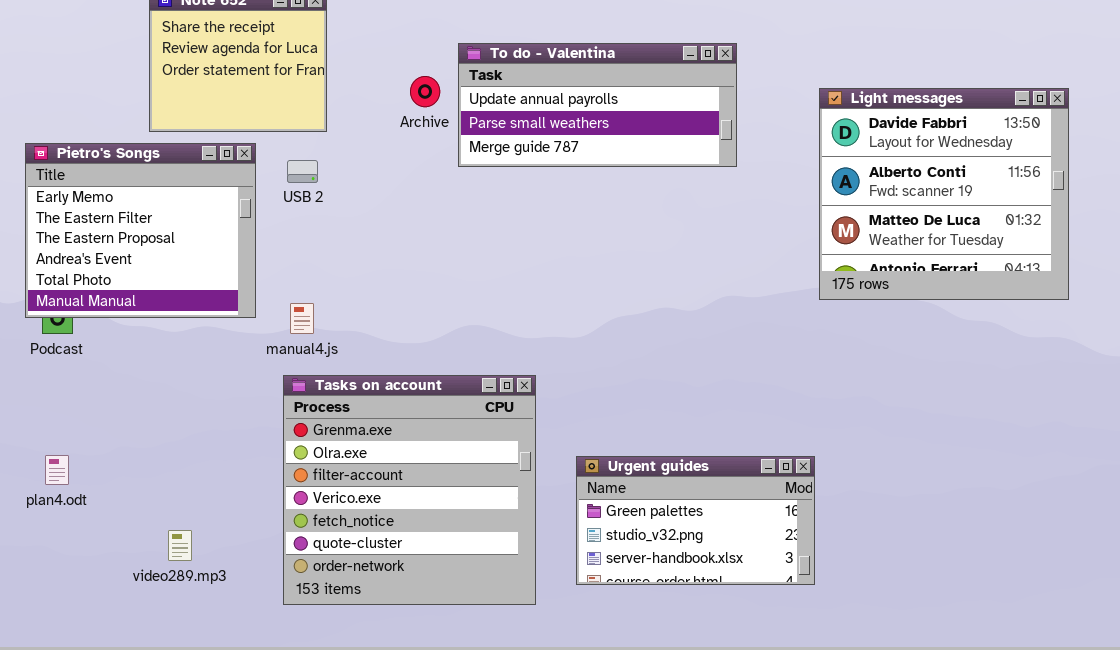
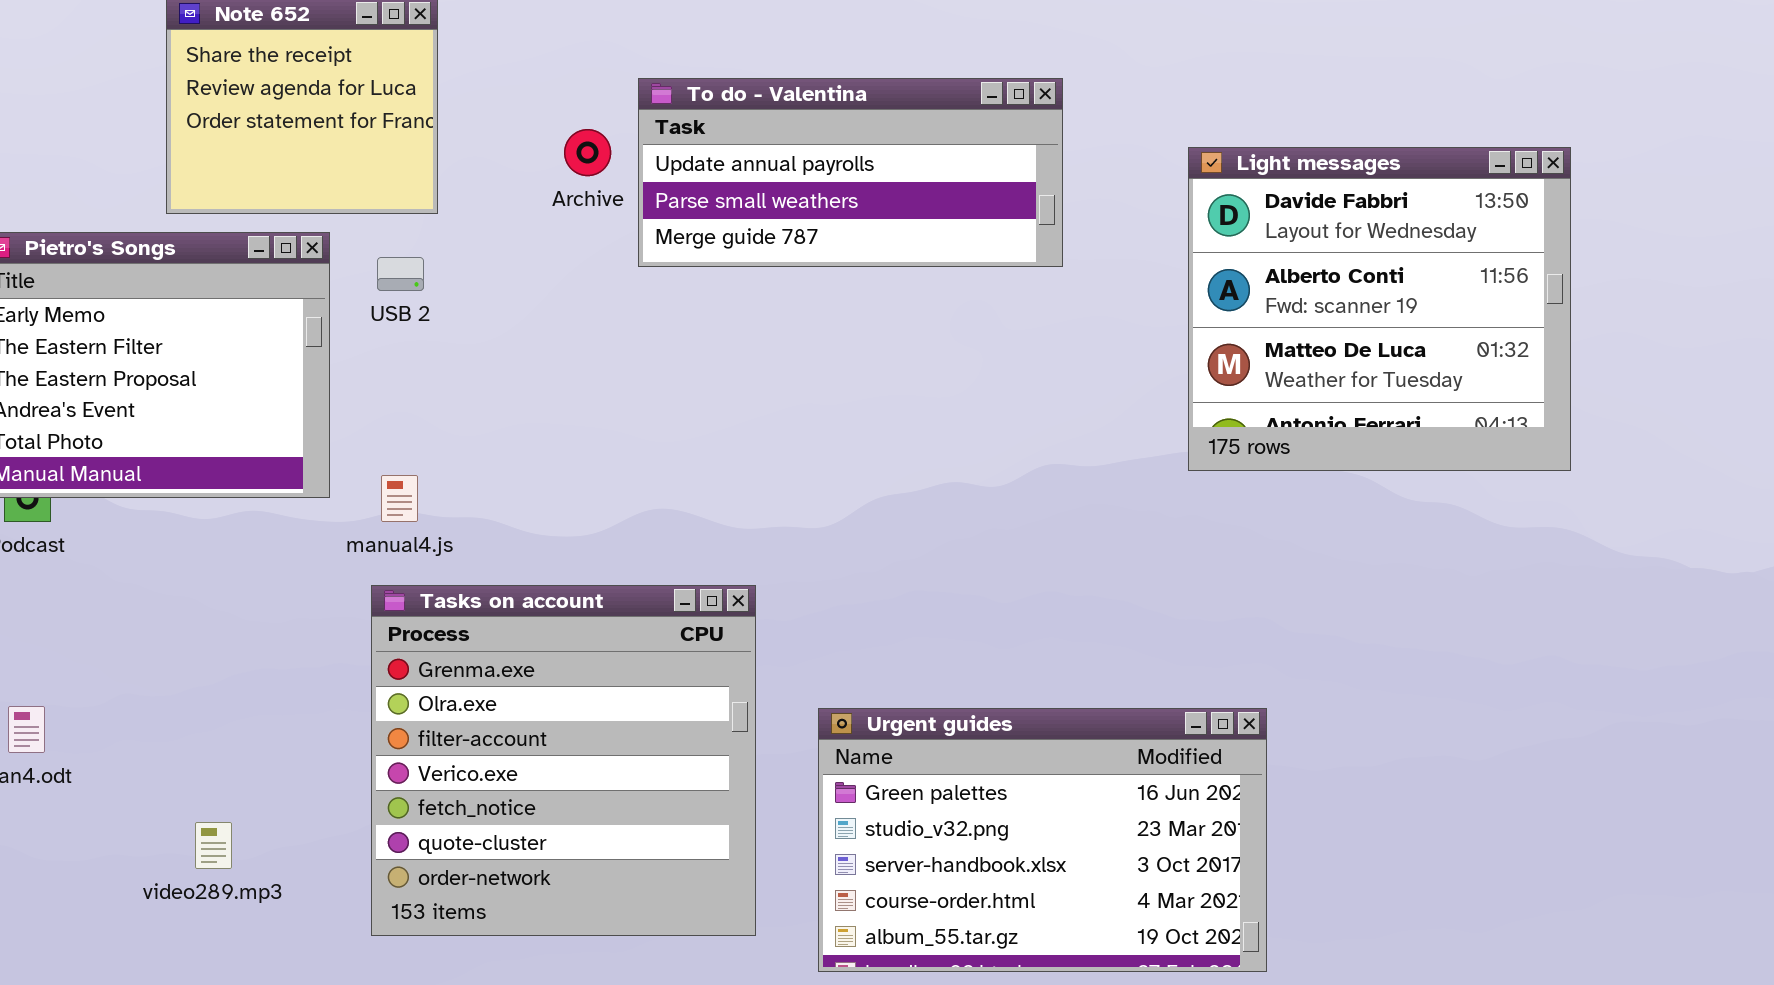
Urgent guides: [576,456,815,585] -> [818,708,1267,972], resized

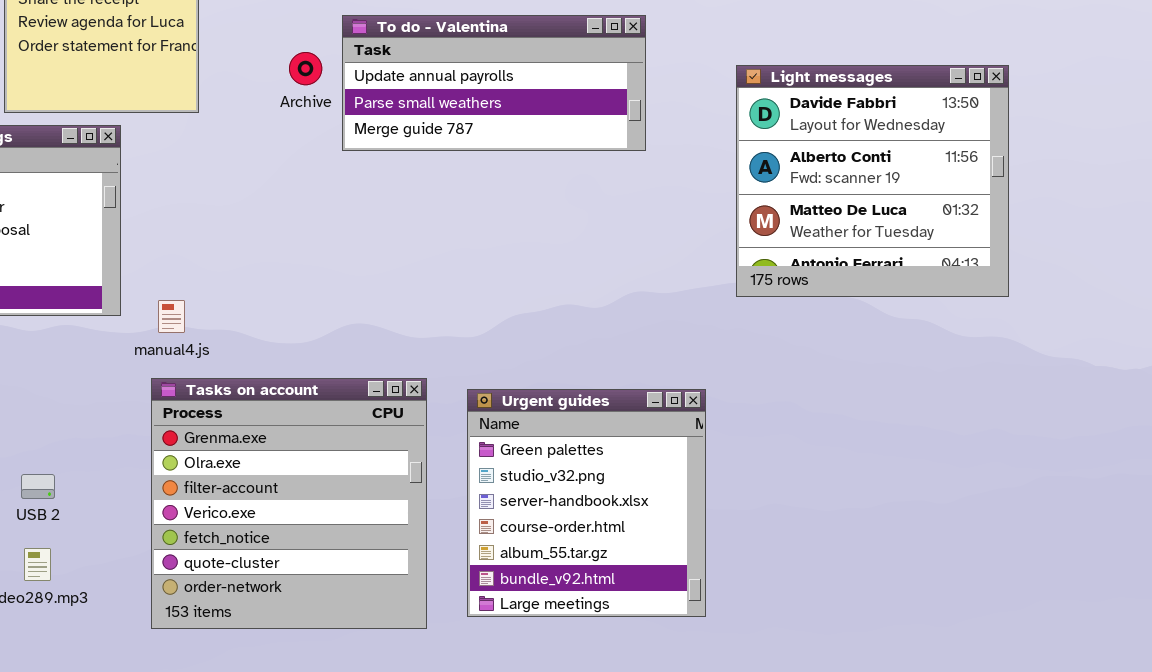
USB 2: [377,257,424,291] -> [21,474,55,499], moved
Urgent guides: [818,708,1267,972] -> [467,389,706,617], moved, resized

